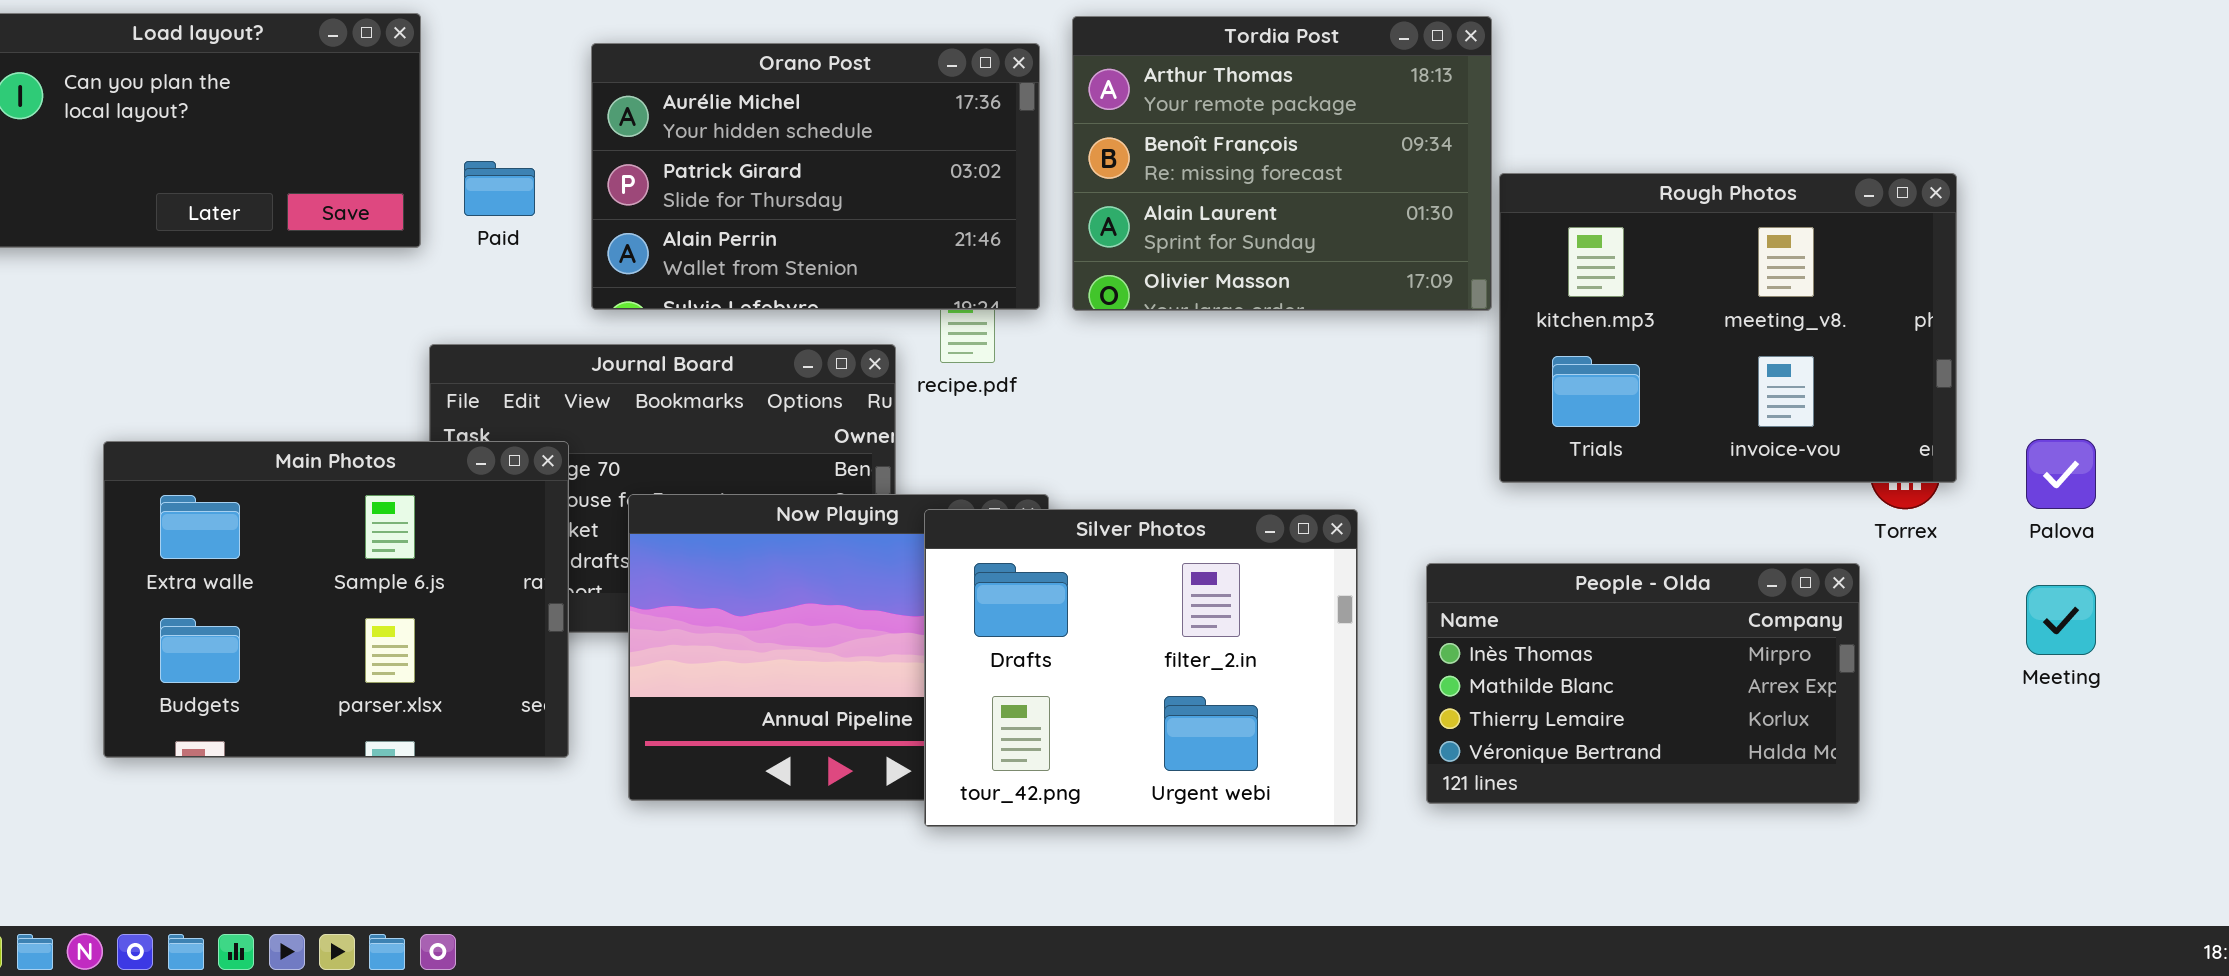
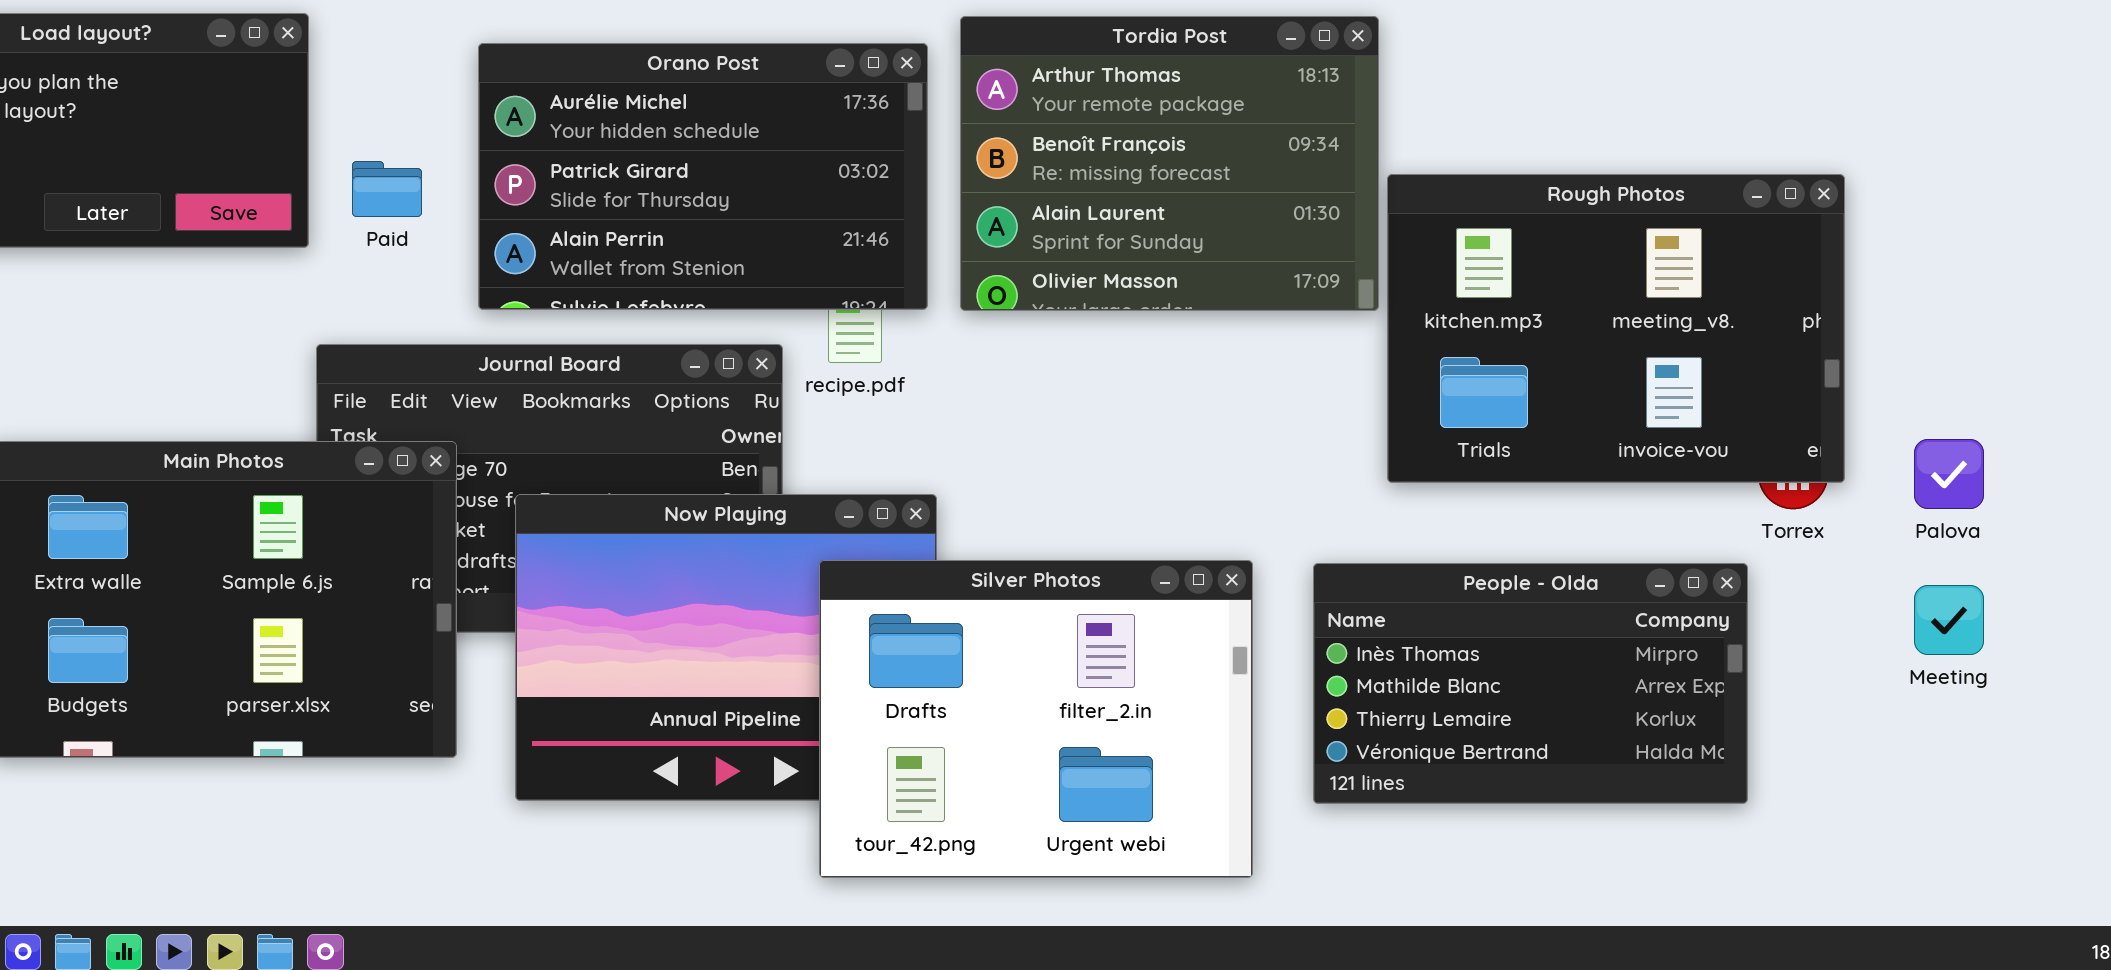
Silver Photos: [924,509,1358,827] -> [819,560,1253,878], moved

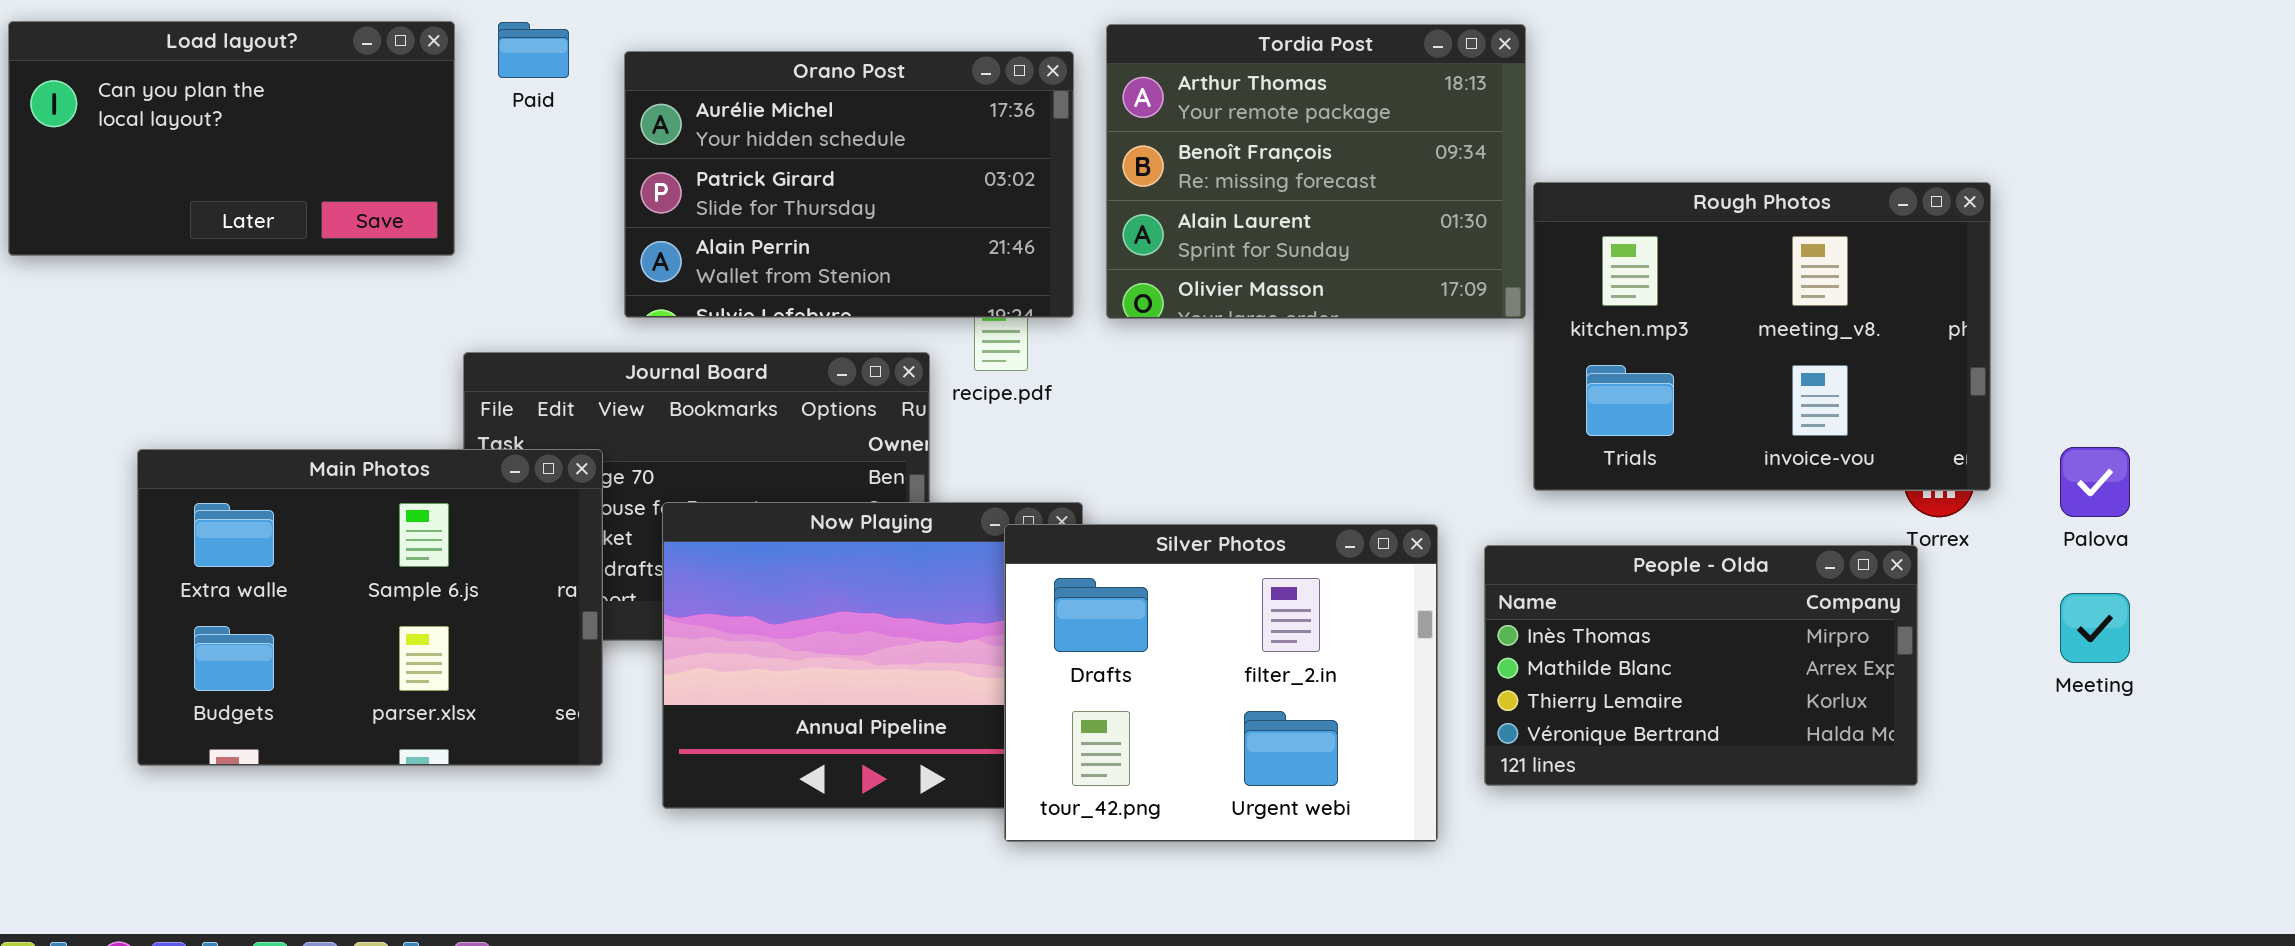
Paid: [352,161,422,217] -> [498,22,569,78], moved
Silver Photos: [819,560,1253,878] -> [1004,524,1438,842], moved
People - Olda: [1313,563,1748,804] -> [1484,545,1918,786], moved

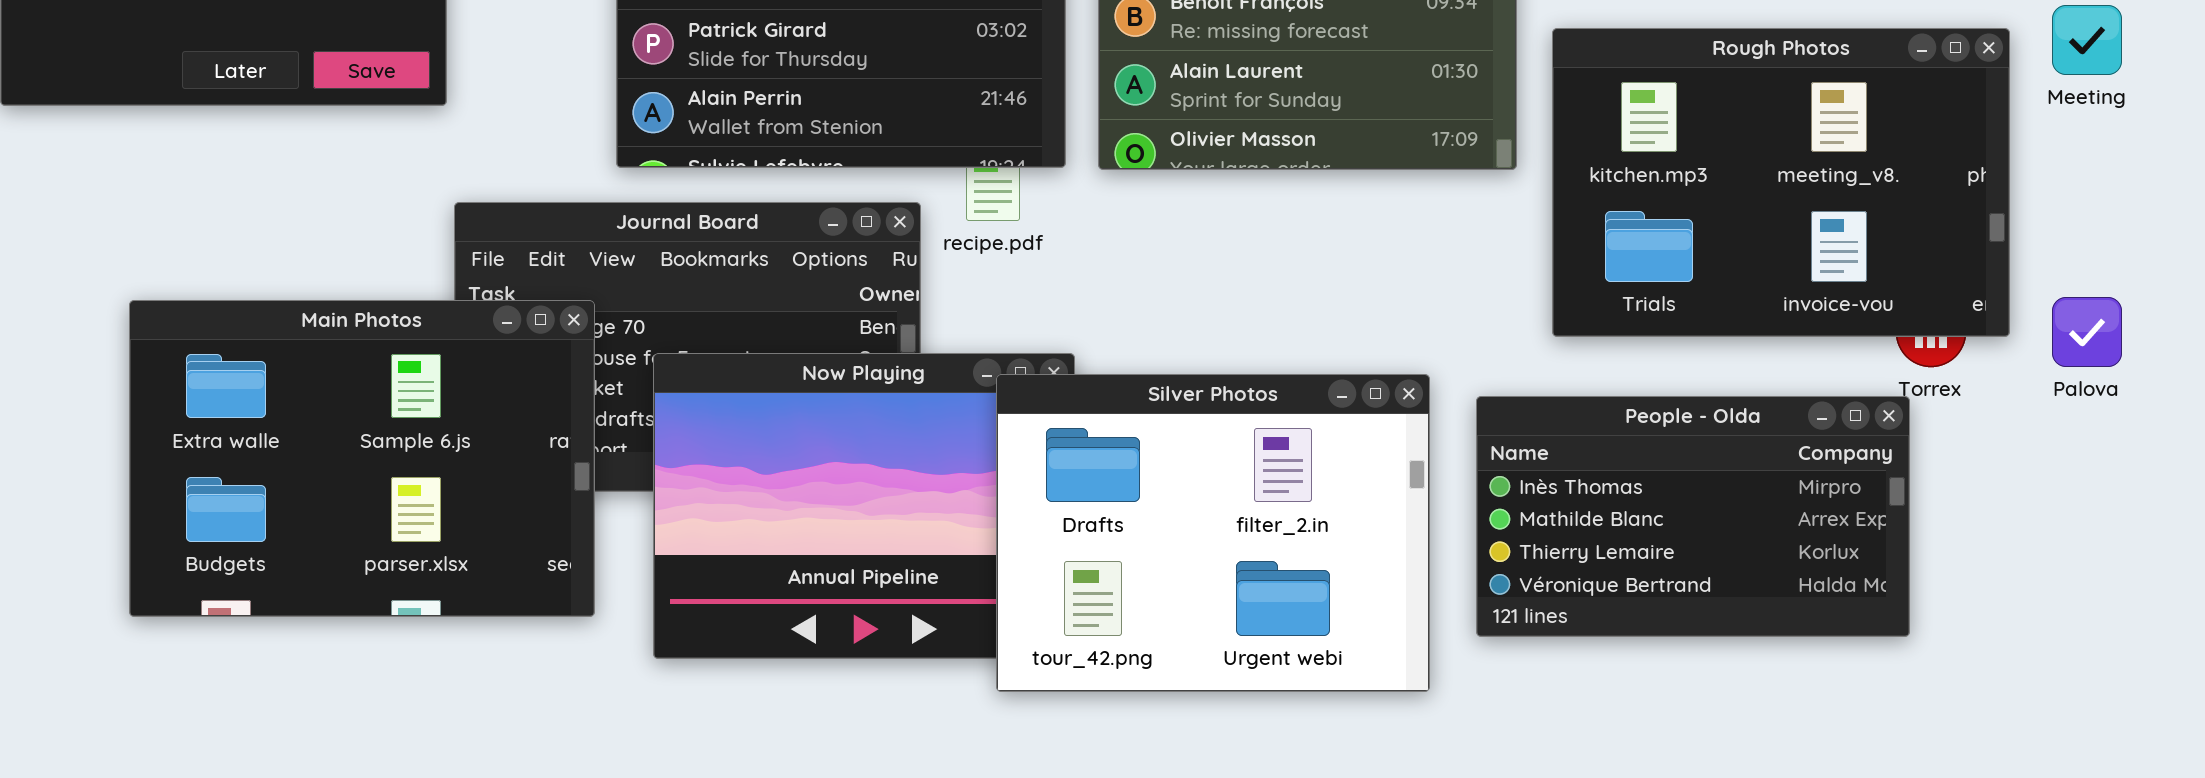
Rough Photos: [1533,182,1991,491] -> [1552,28,2010,337], moved
Meeting: [2060,593,2130,663] -> [2052,5,2122,75], moved

